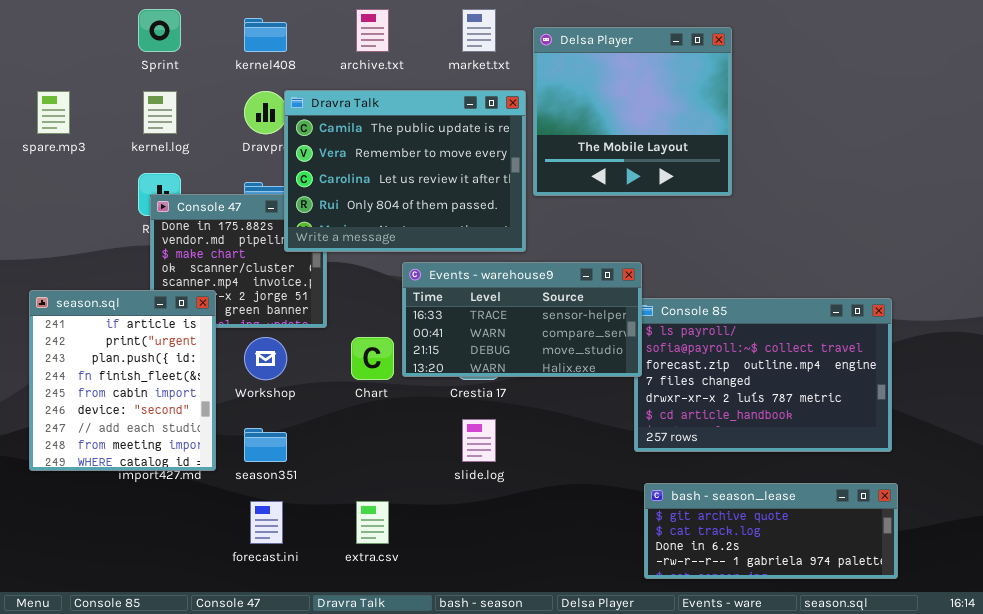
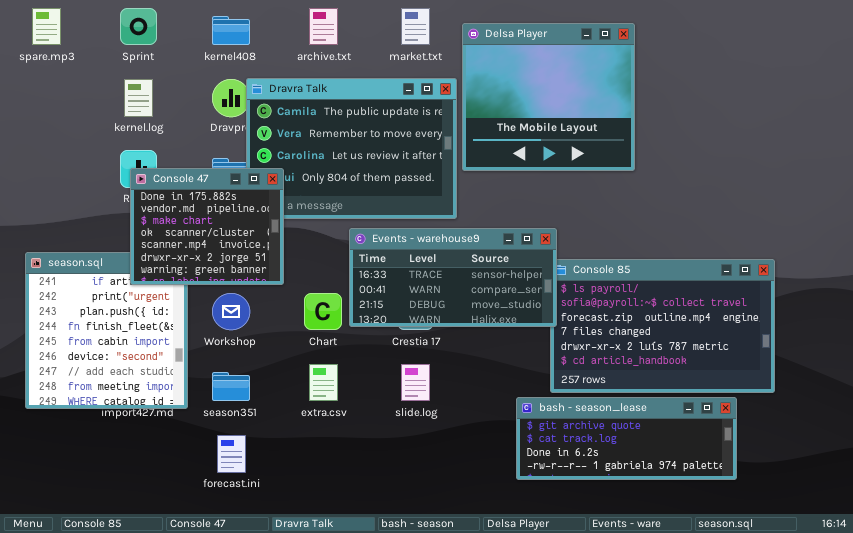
spare.mp3: [37,91,70,134] -> [32,8,61,45], moved
Console 47: [150,194,327,328] -> [130,168,284,285], raised
bash - season_lease: [644,483,898,579] -> [516,397,737,480], moved
extra.csv: [356,501,389,544] -> [309,364,338,401], moved

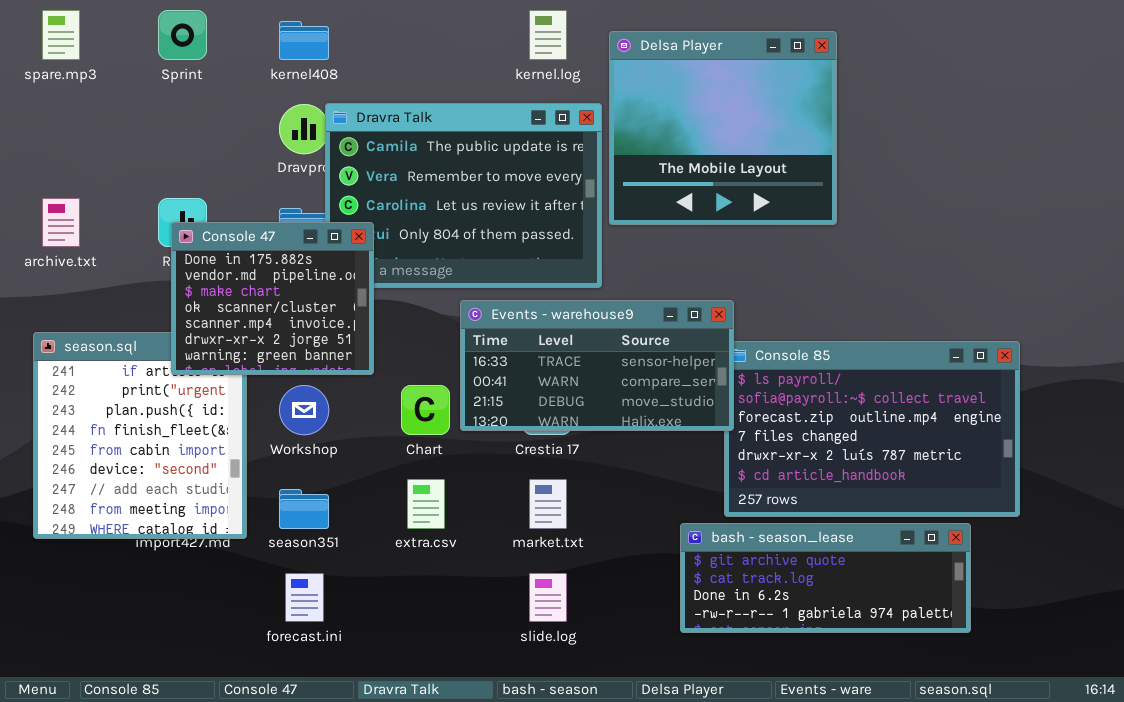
archive.txt: [309,8,338,45] -> [42,198,80,247], moved
market.txt: [401,8,430,45] -> [529,479,567,529], moved
kernel.log: [124,79,153,117] -> [529,10,567,60], moved
slide.log: [401,364,430,401] -> [529,573,567,622], moved

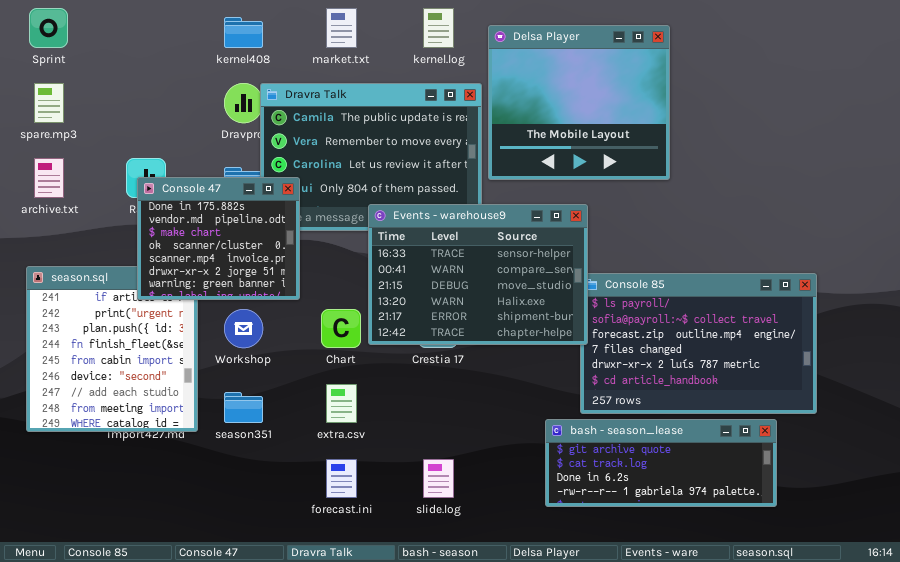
spare.mp3: [42,10,80,60] -> [34,83,64,123], moved
Sprint: [158,10,207,60] -> [29,8,68,48], moved
Events - warehouse9: [460,300,734,431] -> [368,204,588,345], resized
market.txt: [529,479,567,529] -> [326,8,357,48], moved
forecast.ini: [285,573,324,622] -> [326,459,357,498], moved

